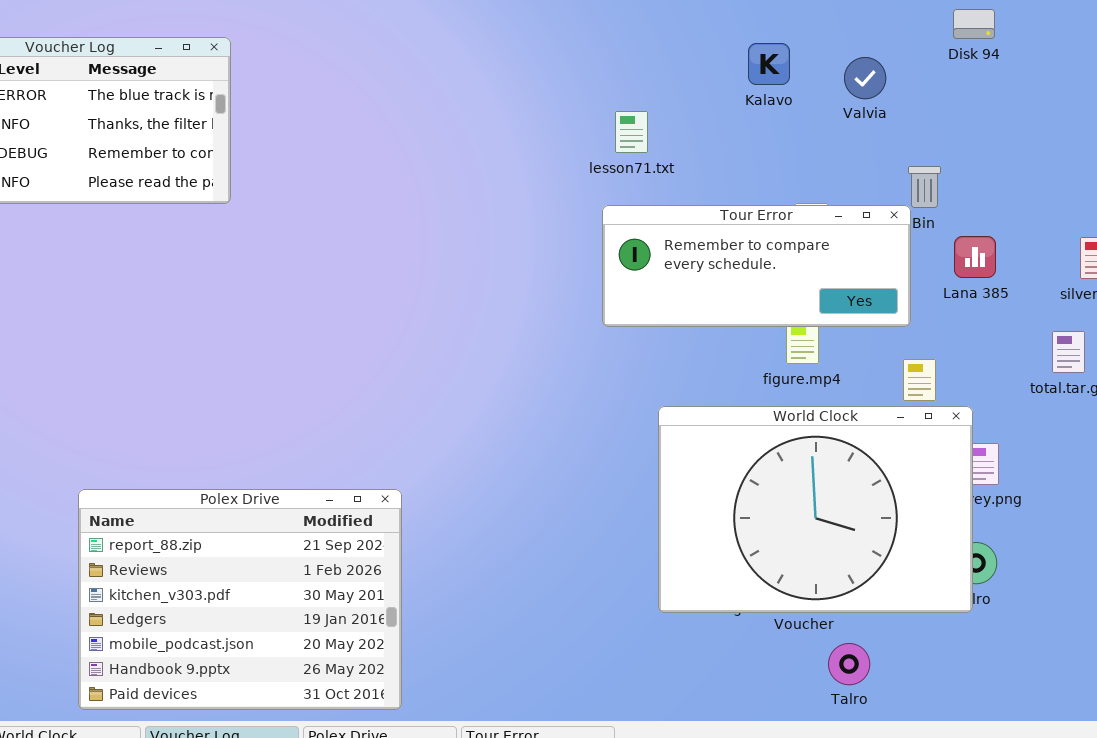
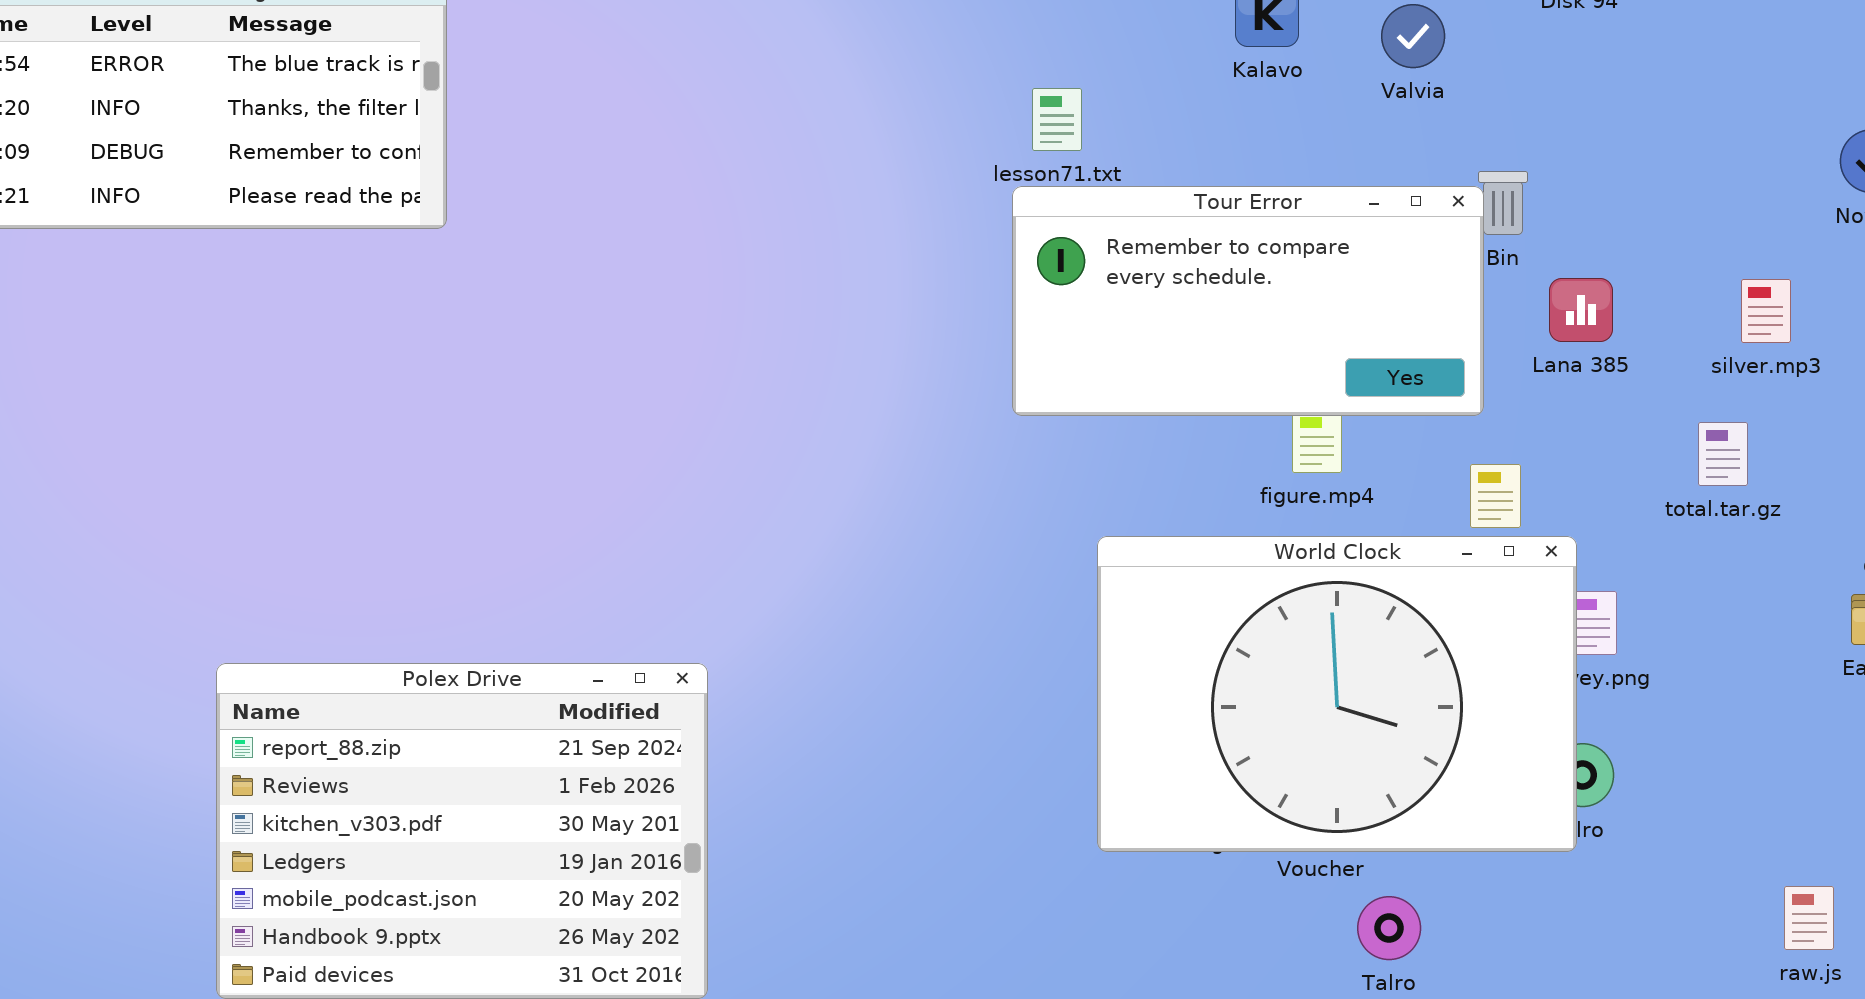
Tour Error: [602,205,911,327] -> [1012,186,1484,416], resized

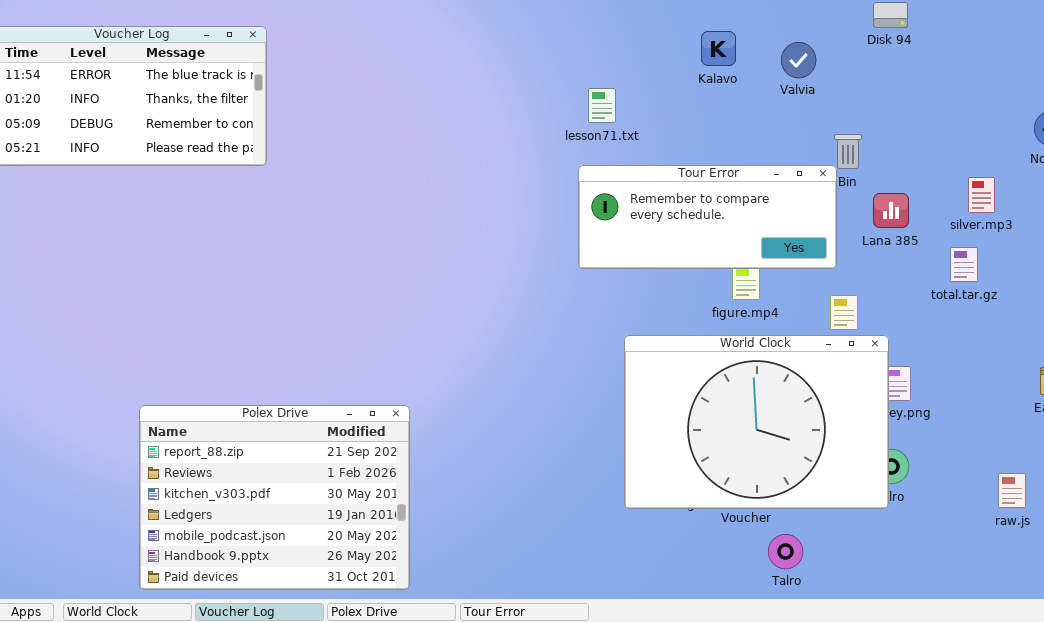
Tour Error: [1012,186,1484,416] -> [578,165,837,269], resized
silver.mp3: [1741,279,1791,343] -> [968,177,995,213], moved
total.tar.gz: [1698,422,1748,486] -> [950,247,978,282], moved
raw.js: [1784,886,1834,950] -> [998,473,1026,508], moved

